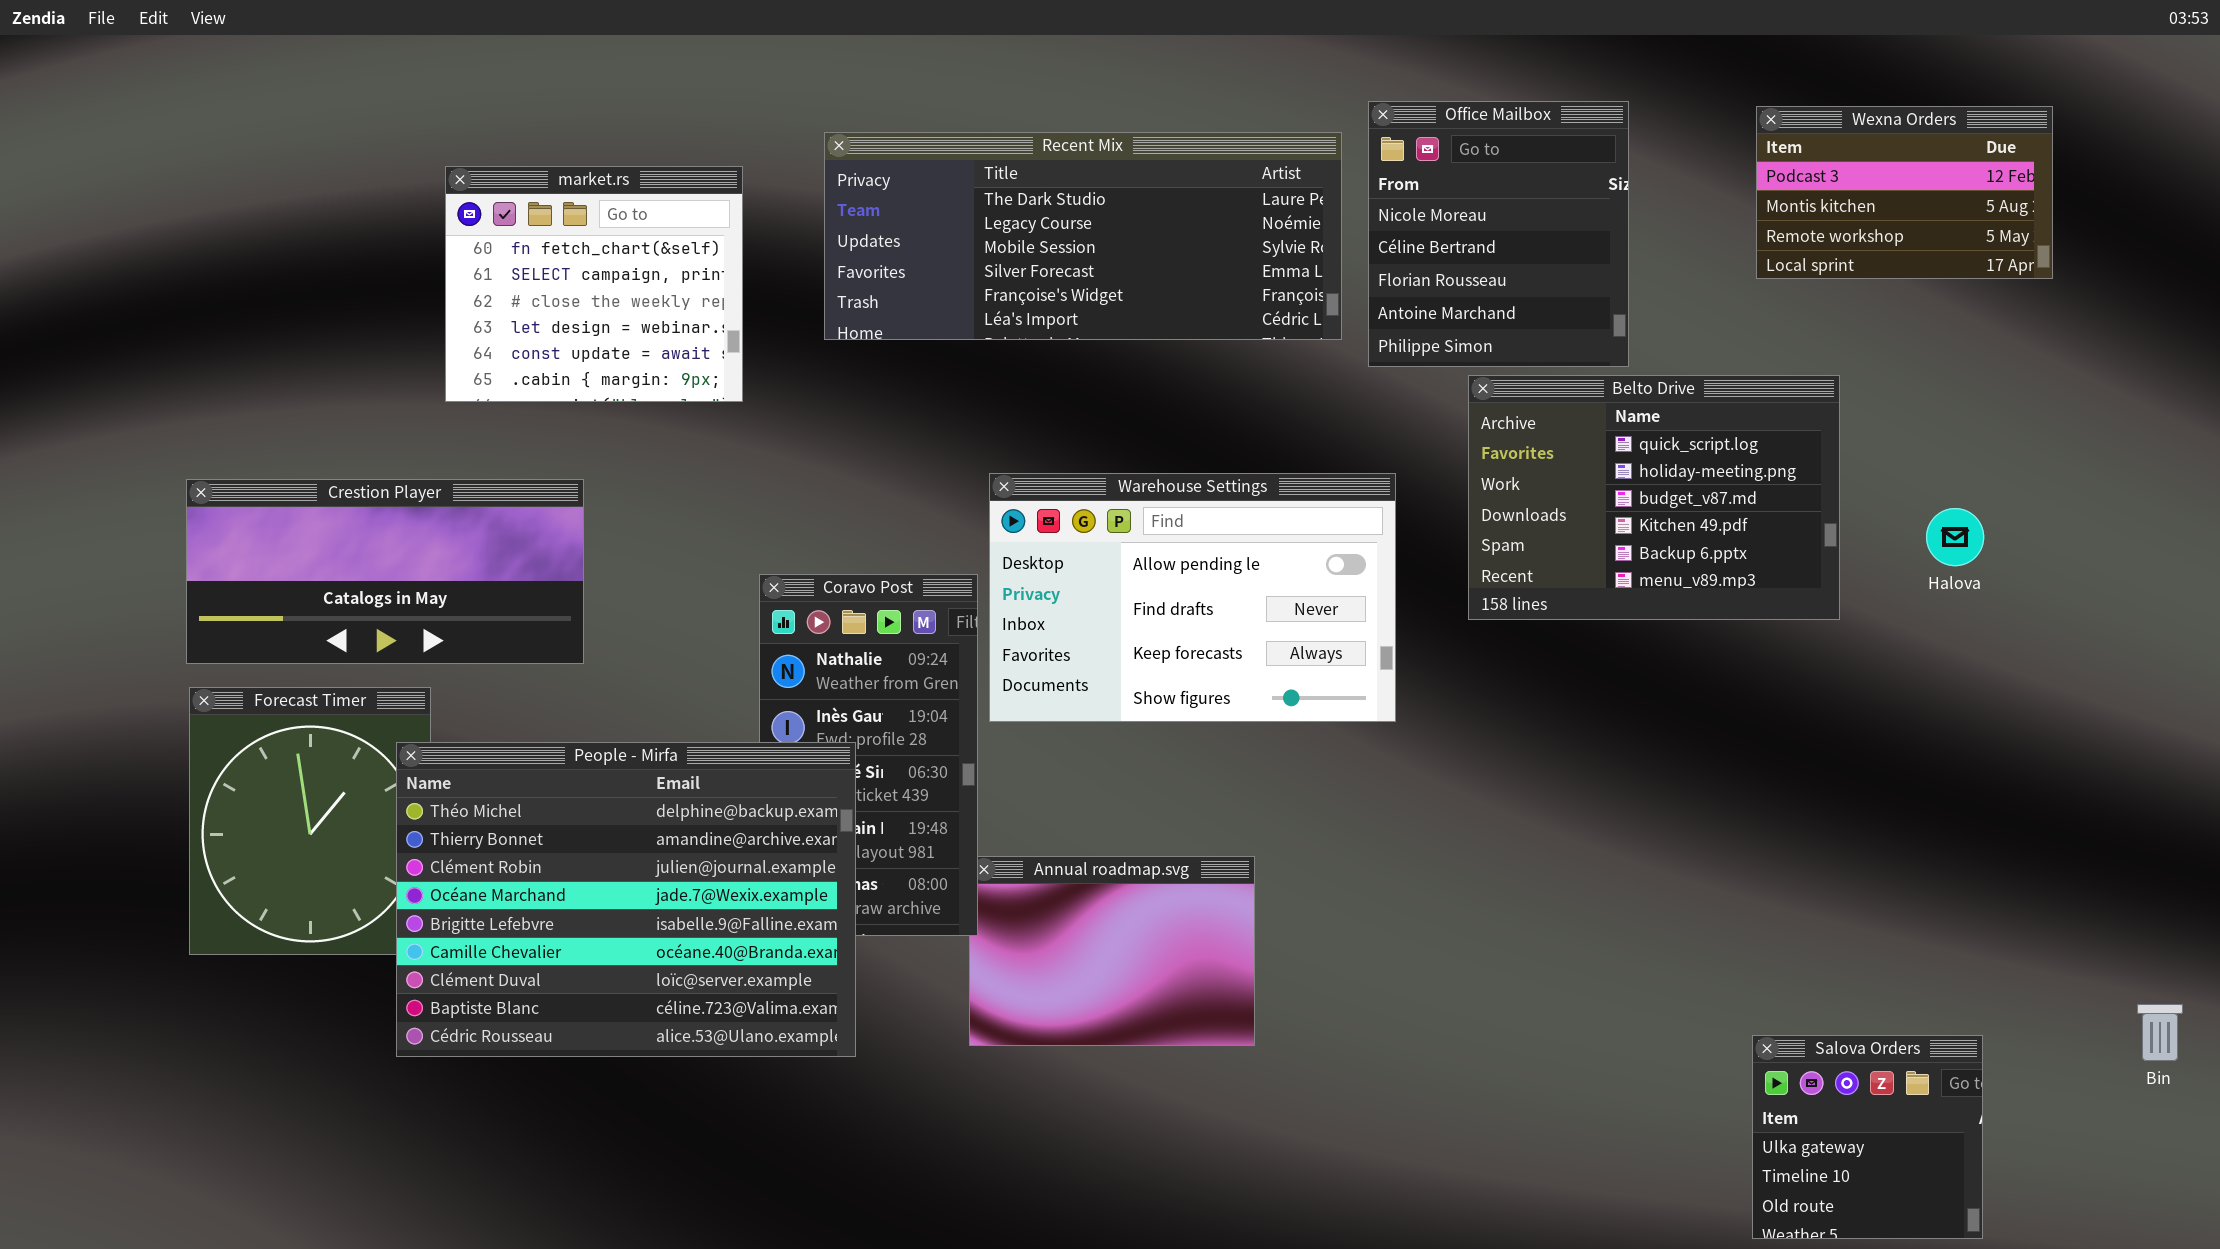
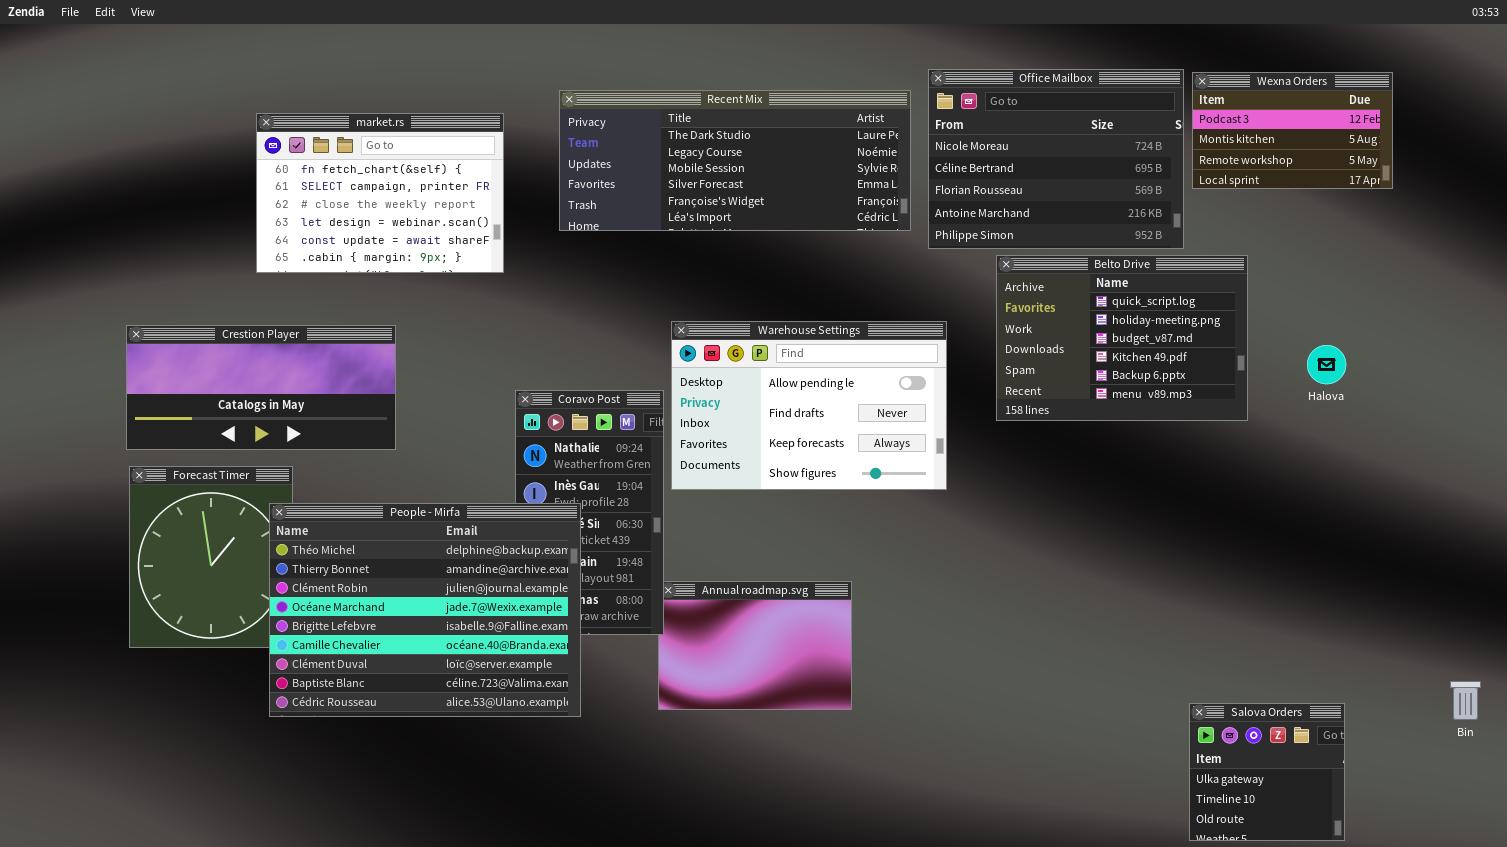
Office Mailbox: [1368,101,1629,367] -> [928,69,1184,249], resized
market.rs: [445,166,743,402] -> [256,113,504,273], resized

